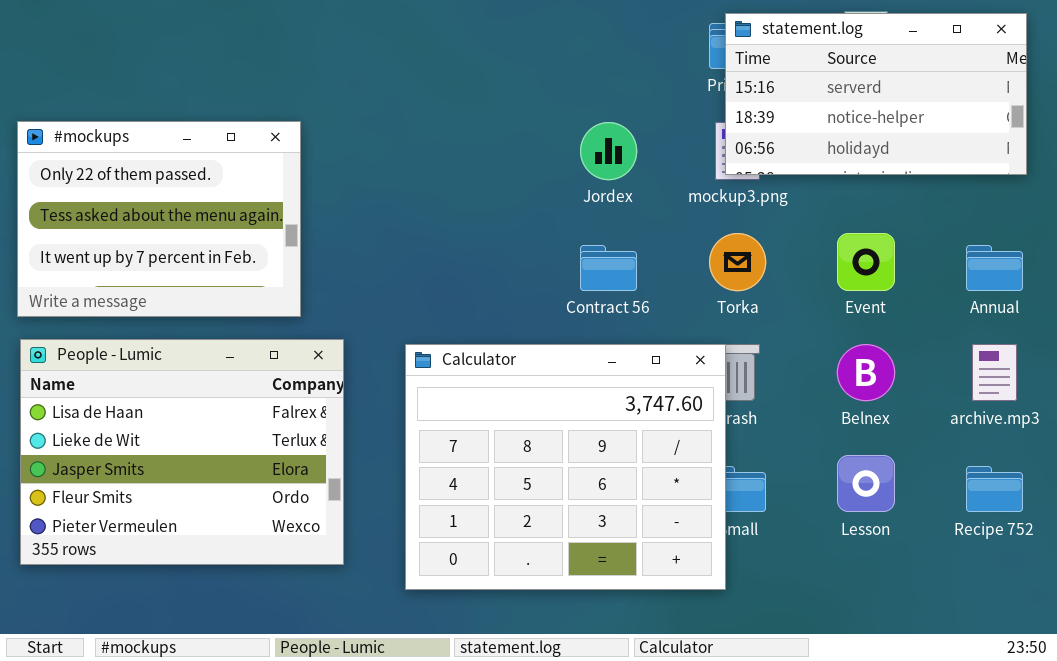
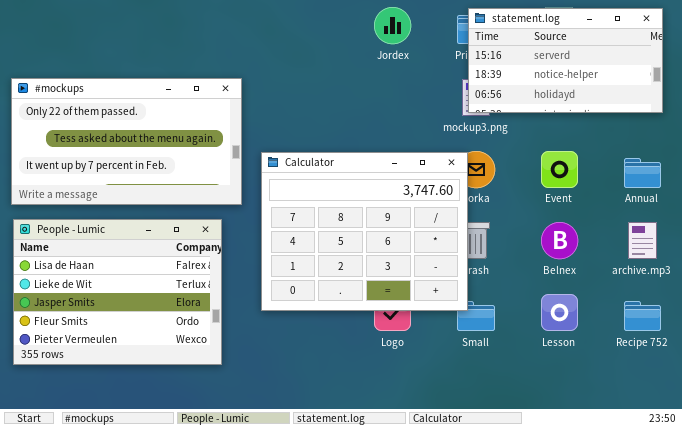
#mockups: [17,121,301,317] -> [11,78,242,205], resized
Jordex: [580,122,637,180] -> [374,7,411,44], moved
Calculator: [405,344,726,590] -> [261,152,468,311], moved

